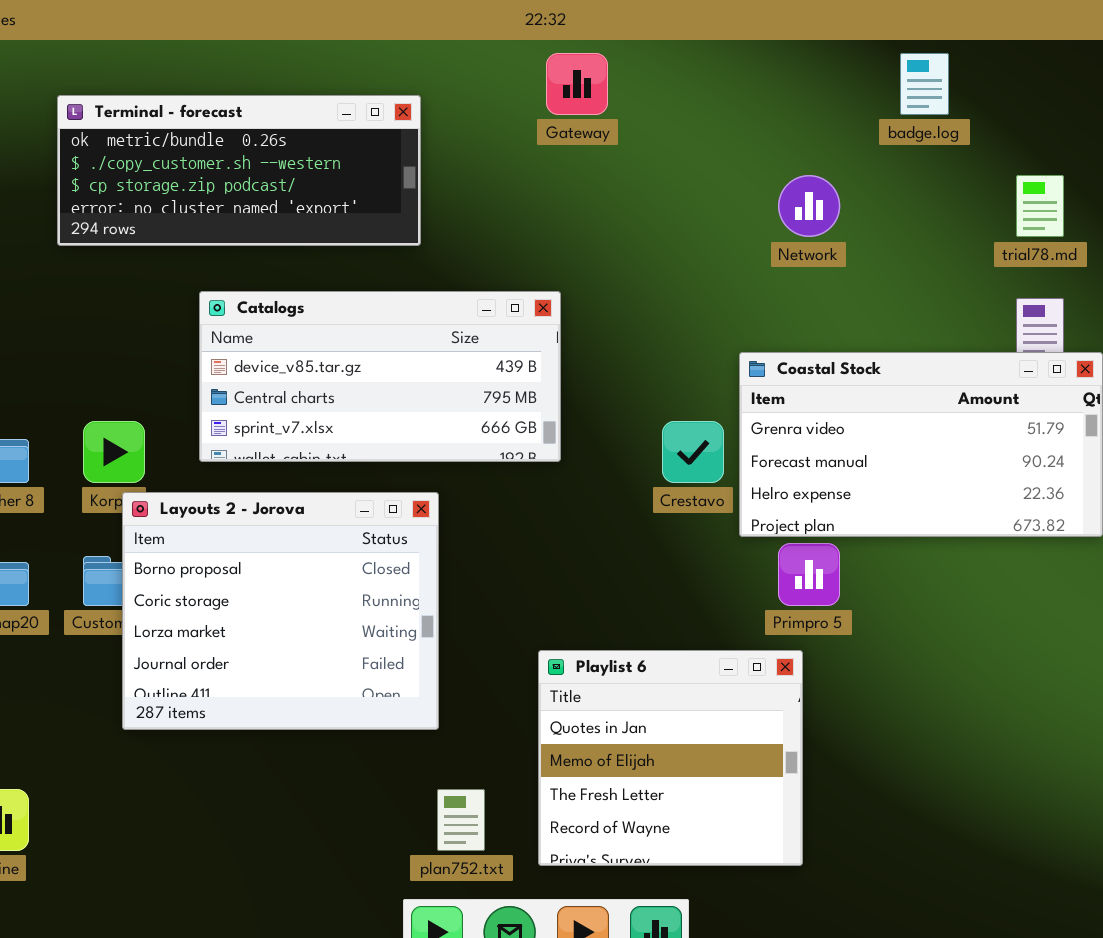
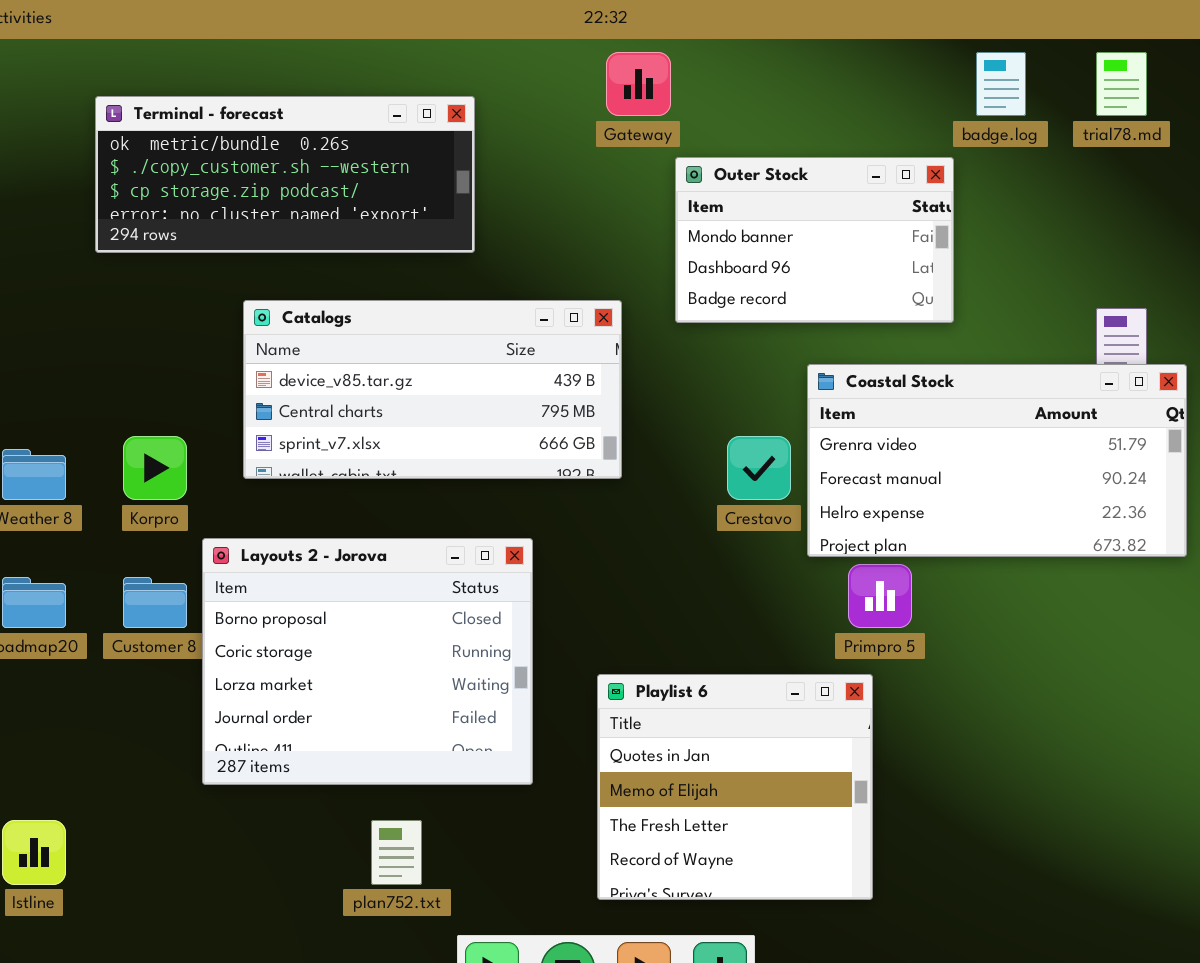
Outer Stock: none -> [675,157,954,323], opened
trial78.md: [1016,175,1064,237] -> [1096,52,1147,116], moved
Layouts 2 - Jorova: [122,492,439,730] -> [202,538,533,785], moved
plan752.txt: [437,789,485,851] -> [371,820,422,885], moved

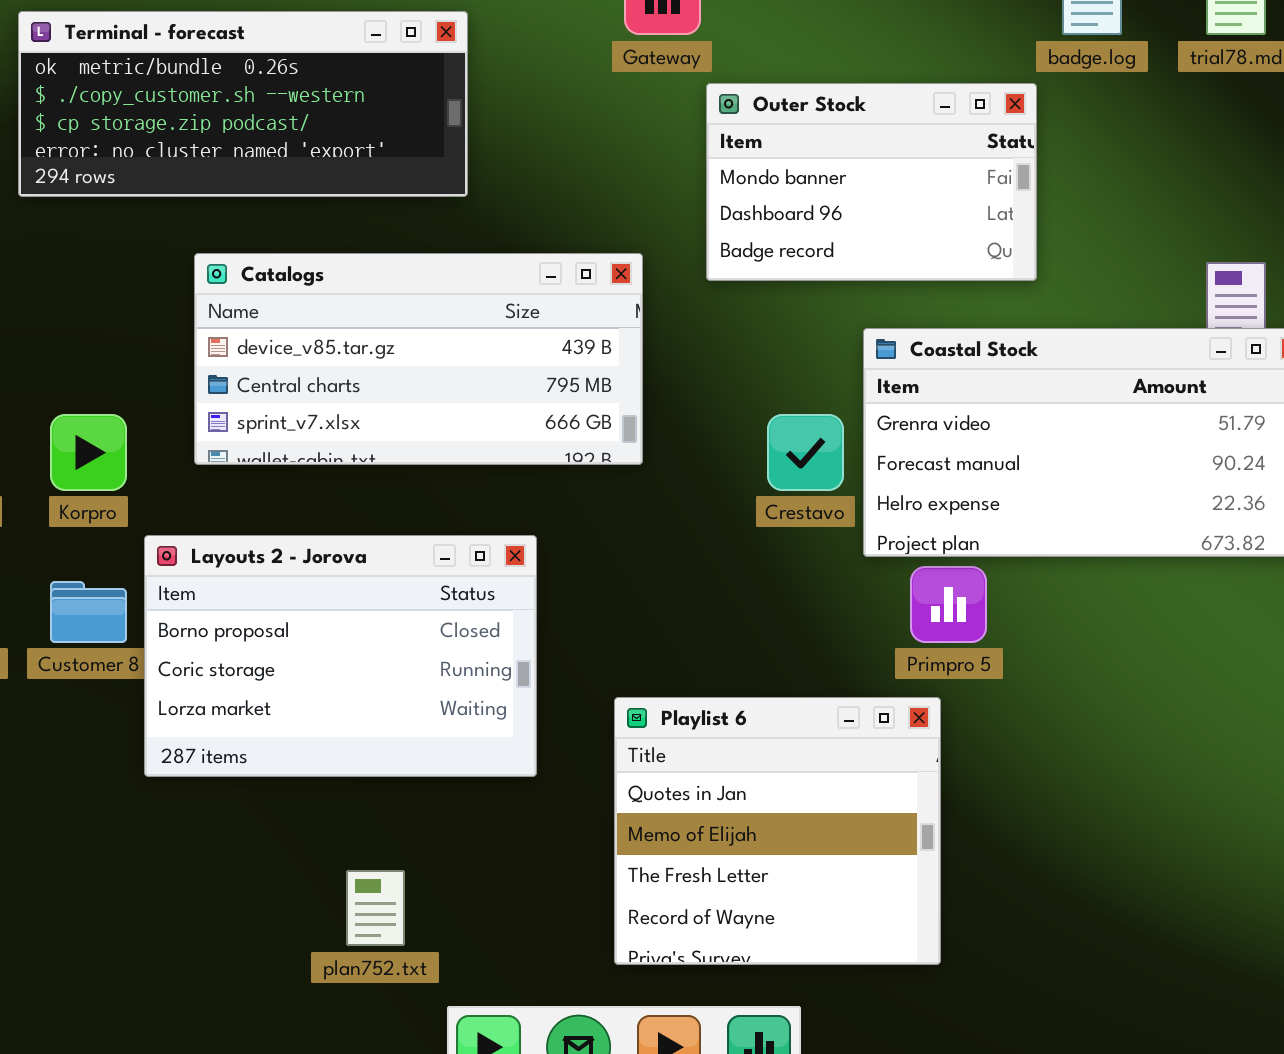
Layouts 2 - Jorova: [202,538,533,785] -> [144,535,537,777], resized

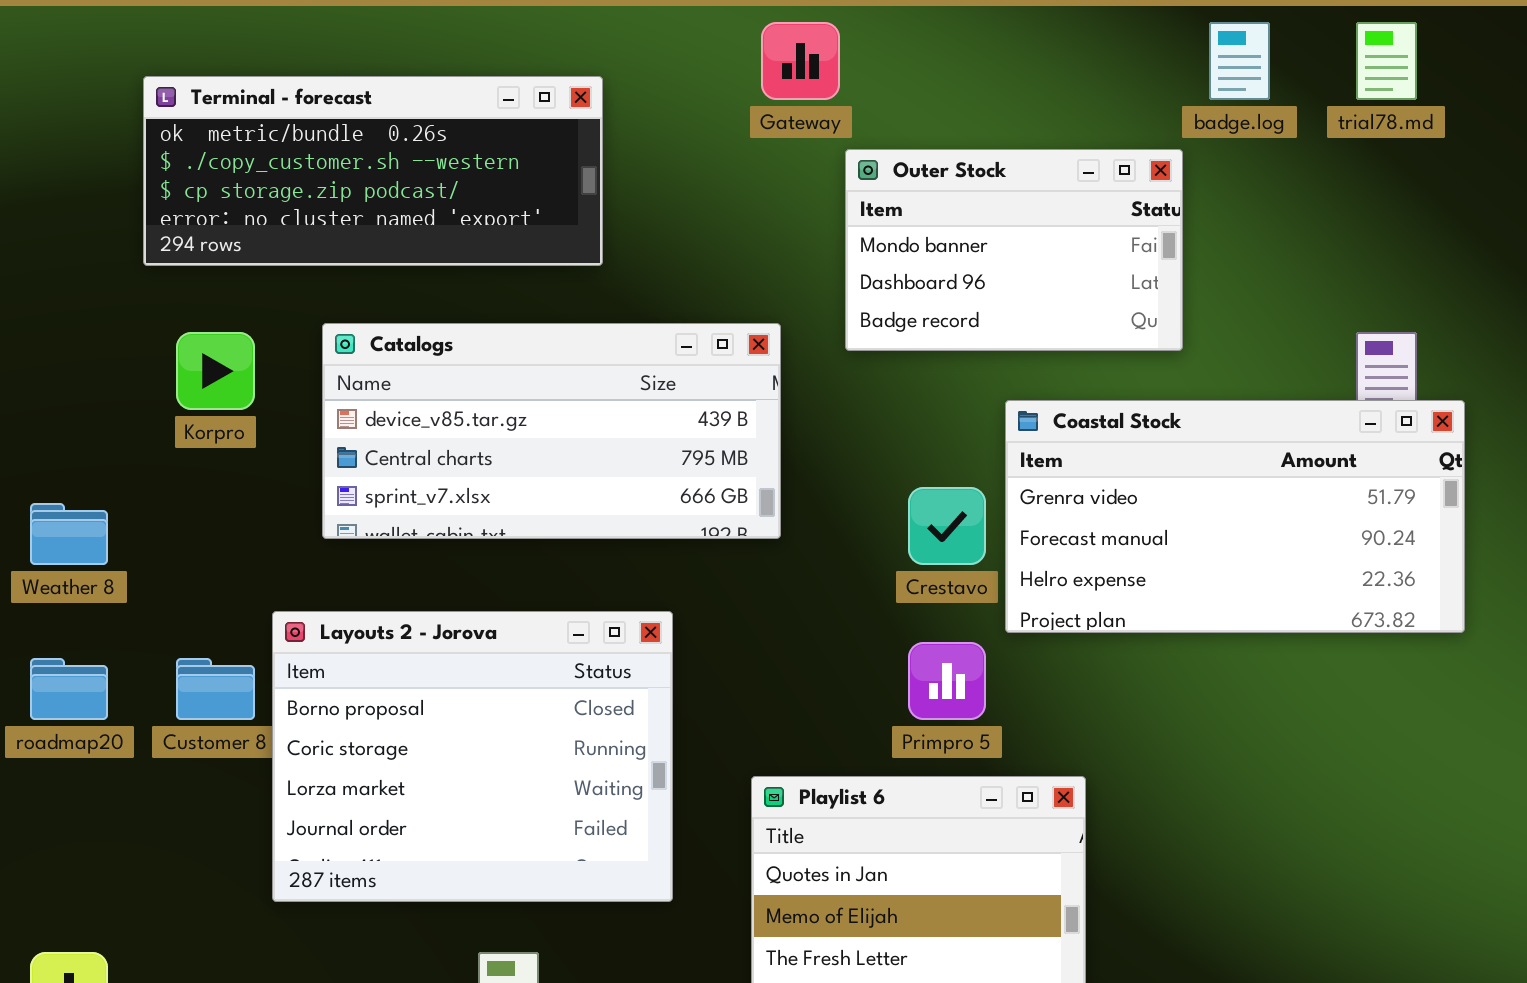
Korpro: [50,414,127,491] -> [176,332,255,410], moved
Layouts 2 - Jorova: [144,535,537,777] -> [272,611,673,902], resized
Primpro 5: [910,566,987,643] -> [908,642,986,720], moved

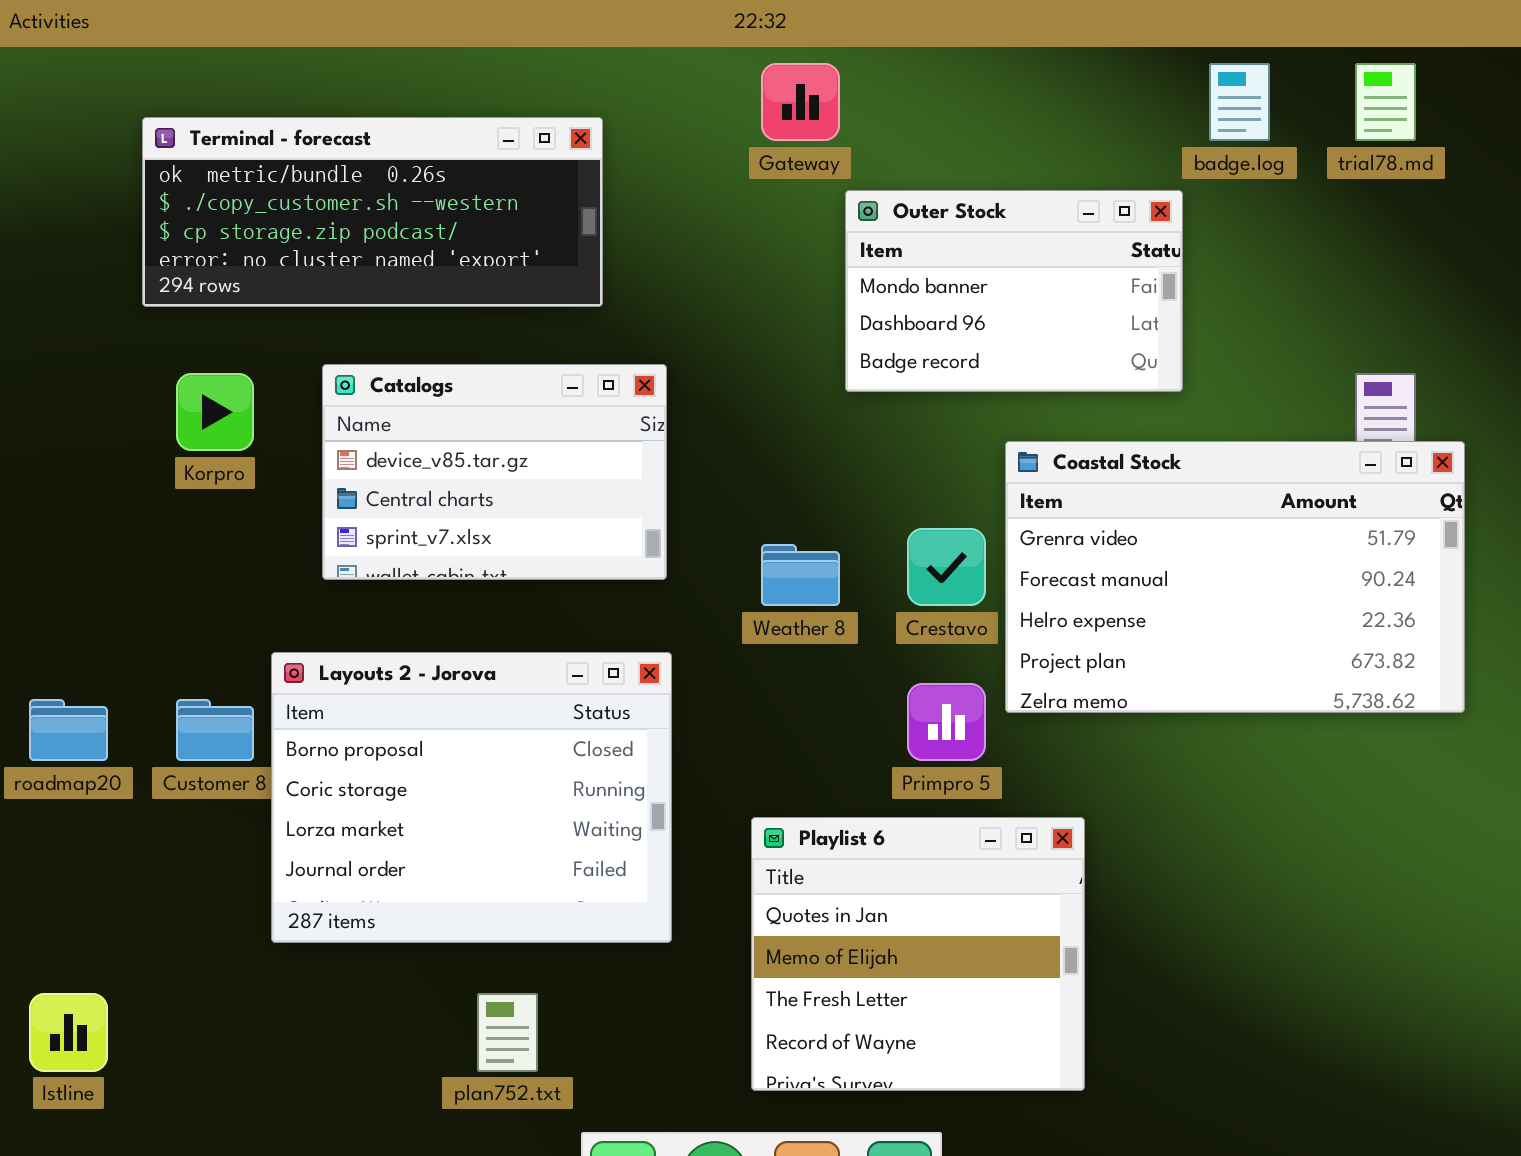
Catalogs: [322,323,781,539] -> [322,364,667,580], resized
Coastal Stock: [1005,400,1465,633] -> [1005,441,1465,713], resized
Weather 8: [30,503,108,565] -> [761,544,840,606], moved

